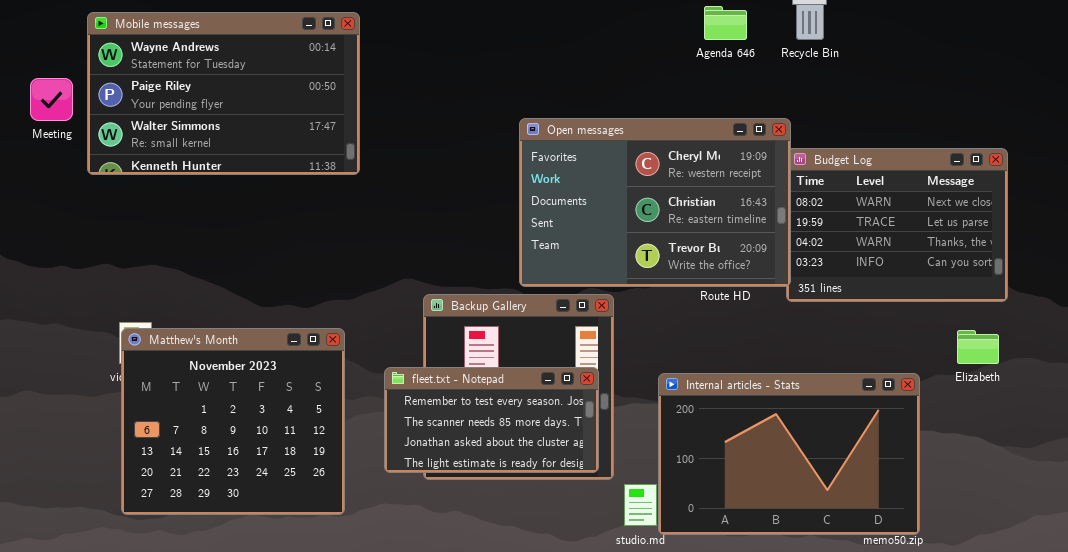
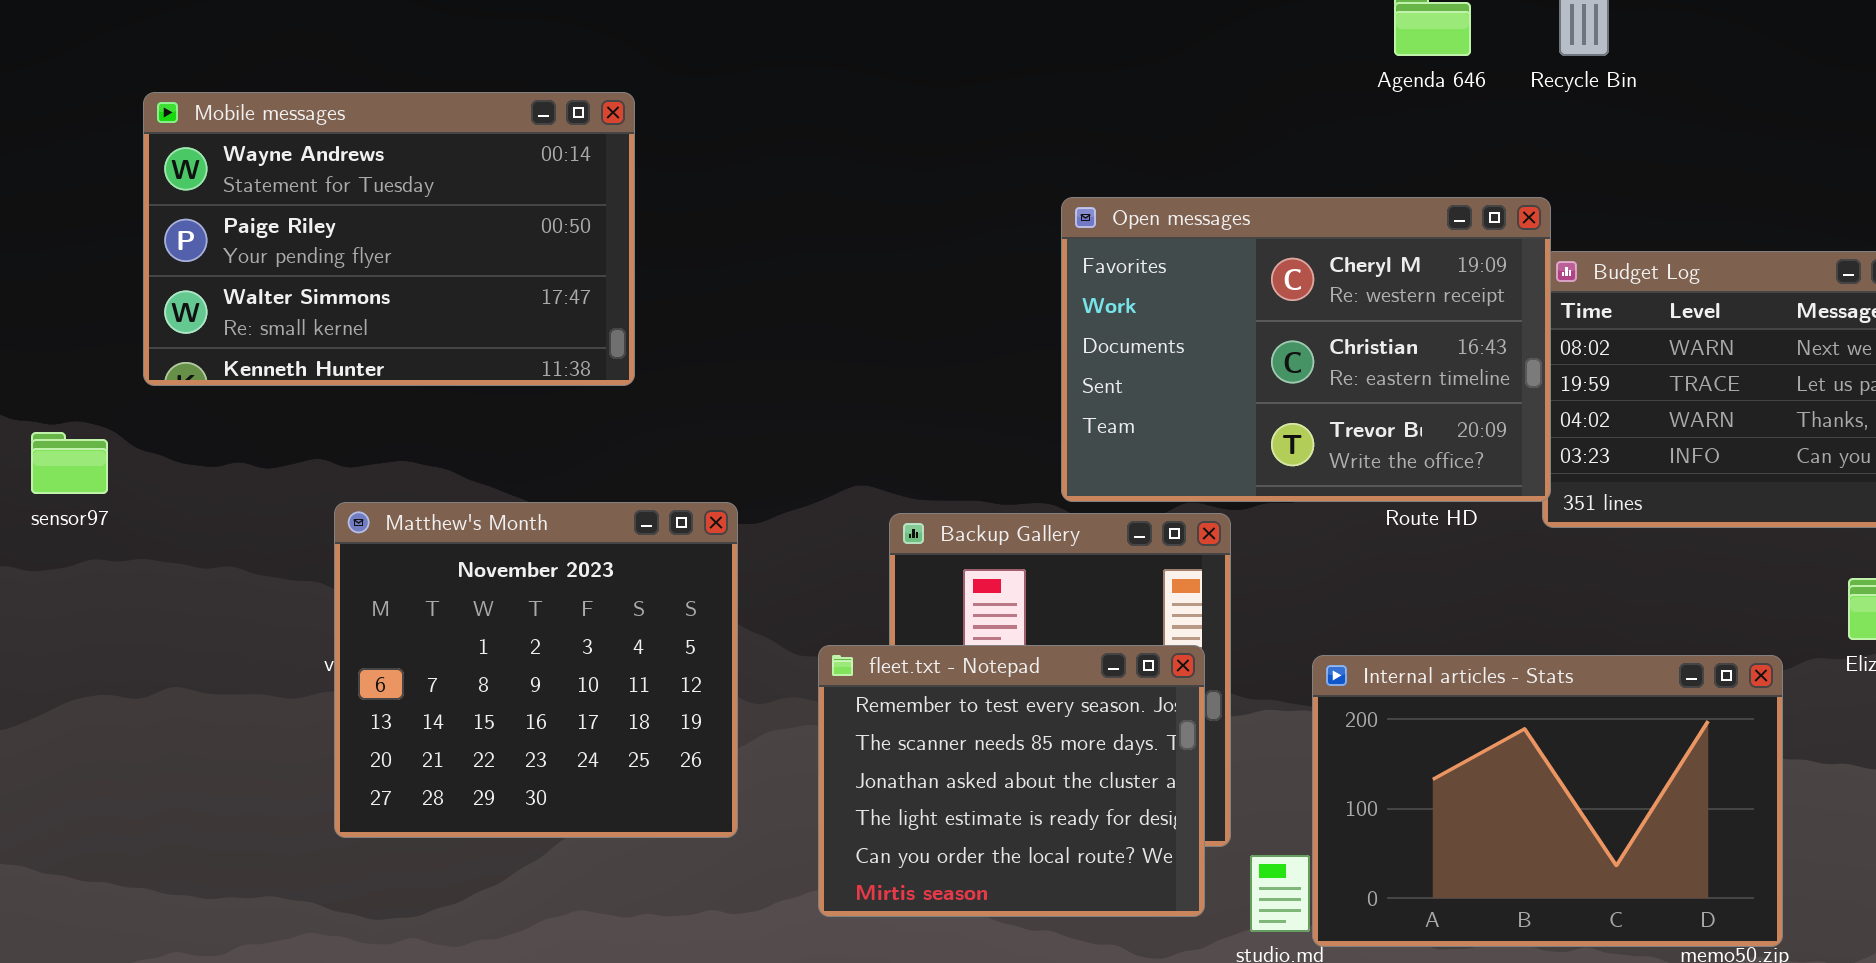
Mobile messages: [87,12,360,175] -> [143,92,635,386], moved
Matthew's Month: [121,328,345,515] -> [334,502,738,838], moved
fleet.txt - Notepad: [384,367,599,473] -> [818,645,1205,917], resized

